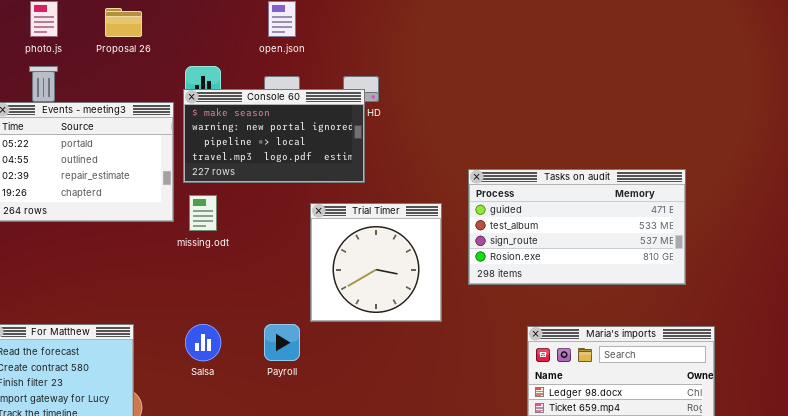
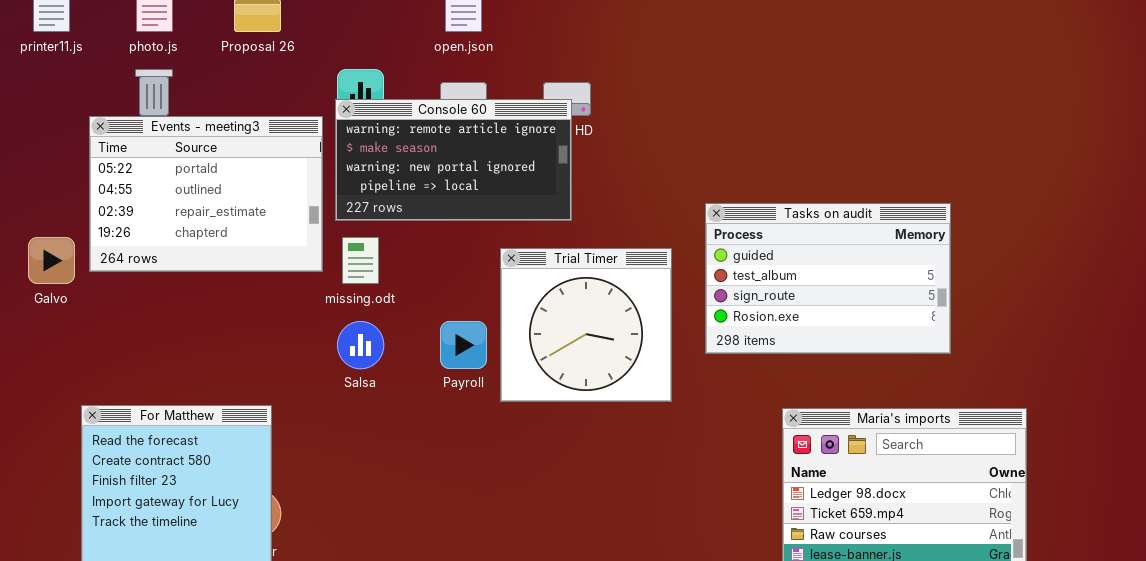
Console 60: [183,89,365,183] -> [335,99,572,221], scrolled up 1 row
Tasks on audit: [468,169,686,285] -> [705,203,951,354], resized
Salsa: [185,324,221,361] -> [337,321,384,369], moved
Payroll: [264,324,300,361] -> [440,321,487,369], moved

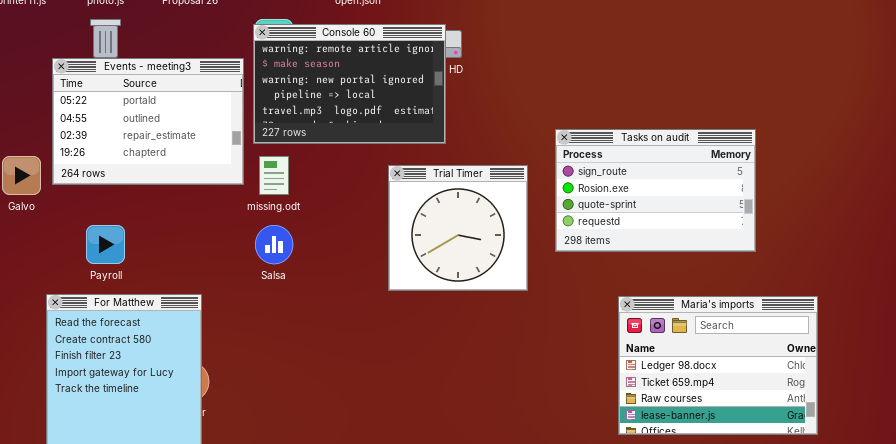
Console 60: [335,99,572,221] -> [253,24,446,144], resized
Tasks on audit: [705,203,951,354] -> [555,129,756,252], scrolled down 2 rows
Payroll: [440,321,487,369] -> [86,225,125,264], moved

